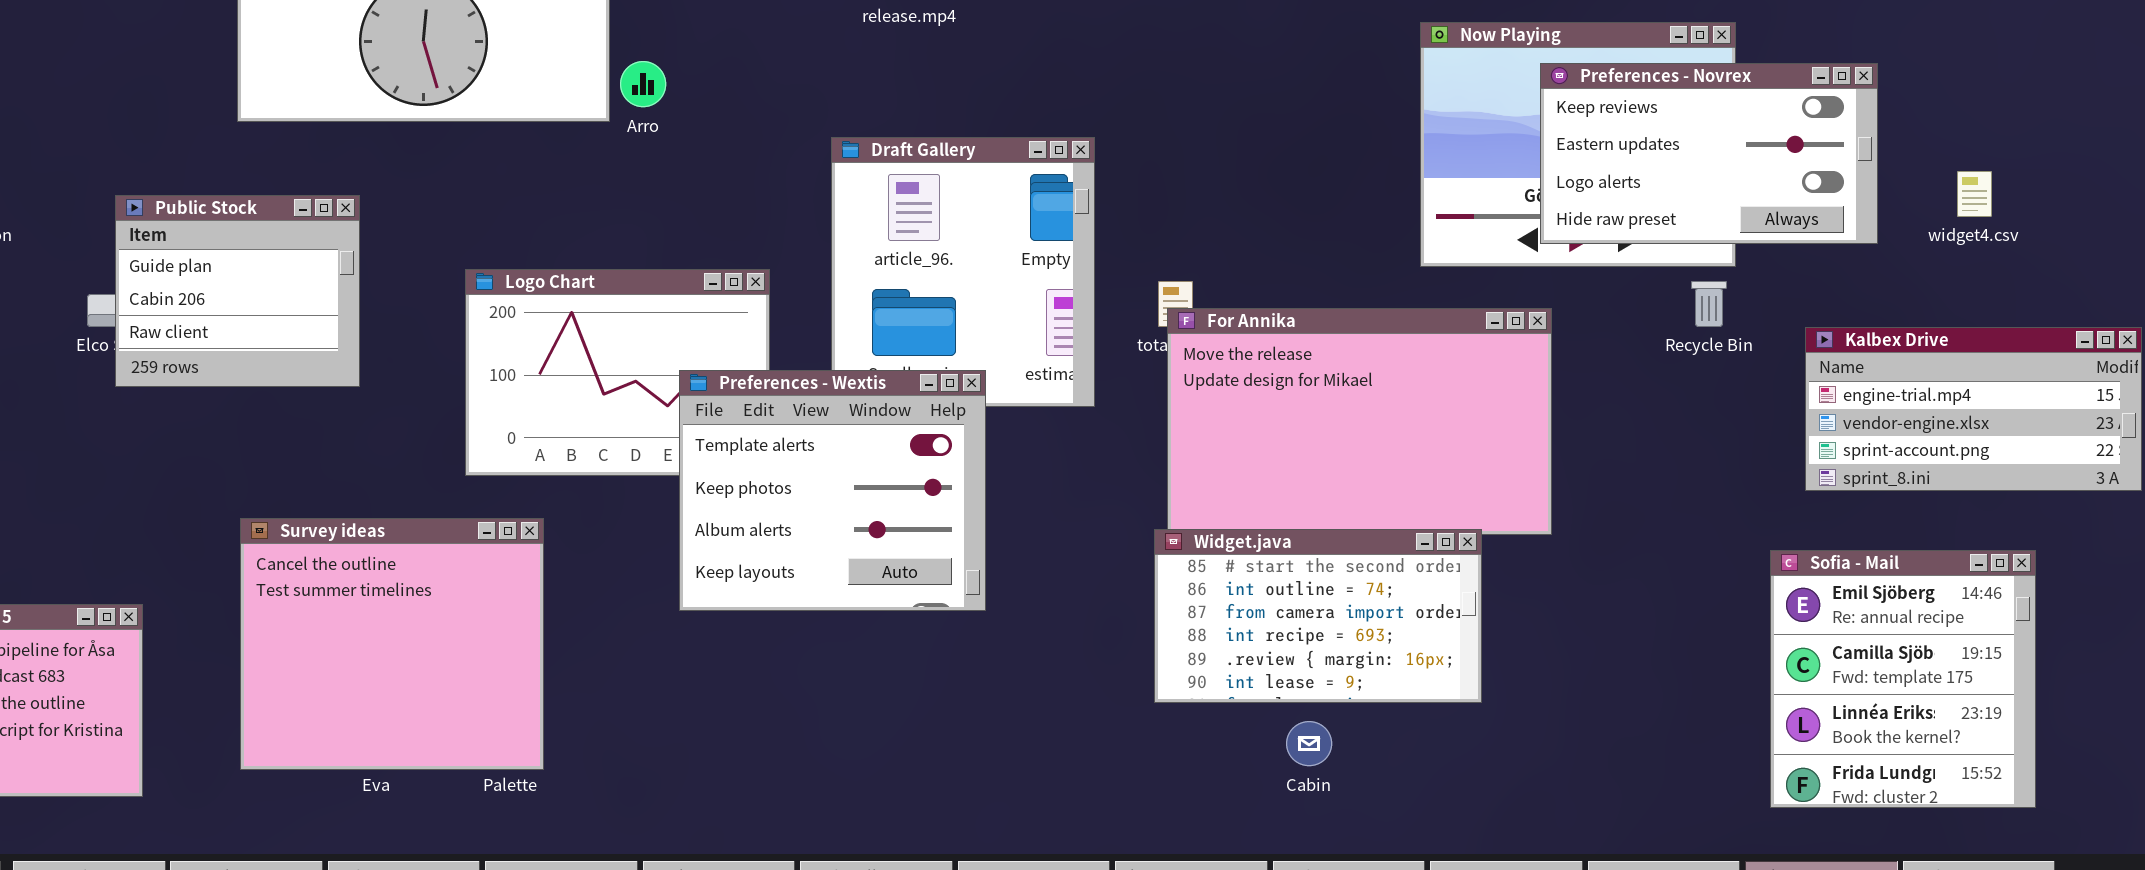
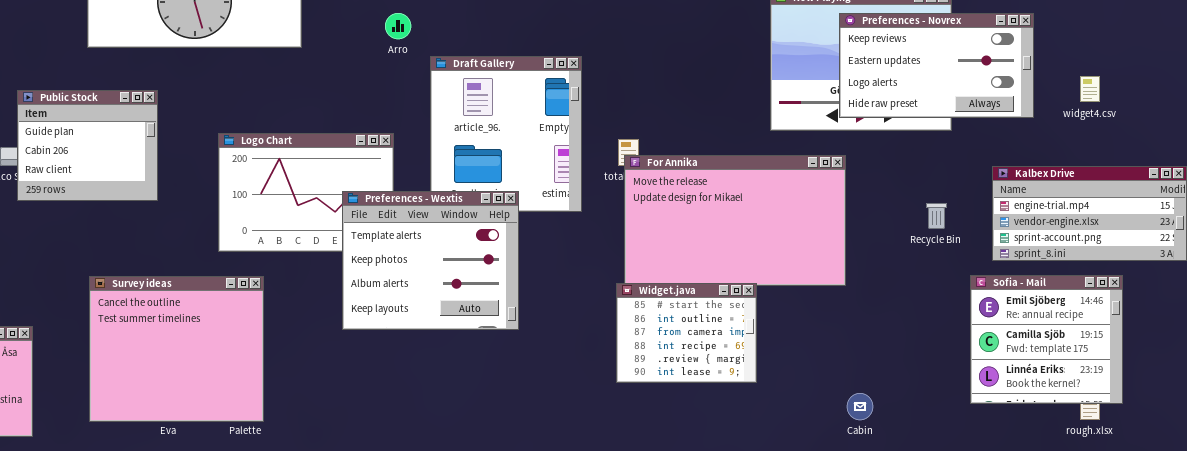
Arro: [620,61,666,107] -> [385,13,411,39], moved
Recycle Bin: [1691,281,1727,327] -> [926,203,947,229], moved
Widget.java: [1154,529,1482,703] -> [616,283,757,383], resized
Sofia - Mail: [1770,550,2036,808] -> [970,275,1123,404], moved, resized
Cabin: [1286,721,1332,766] -> [847,393,873,420], moved

